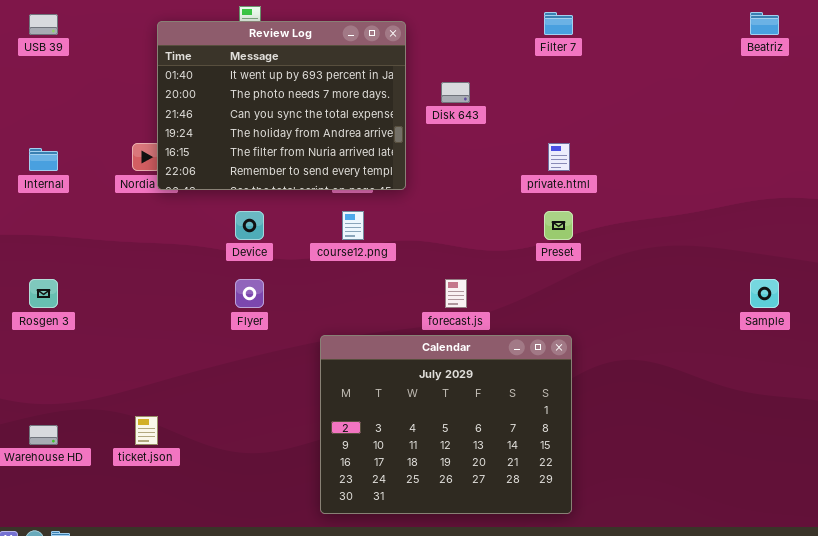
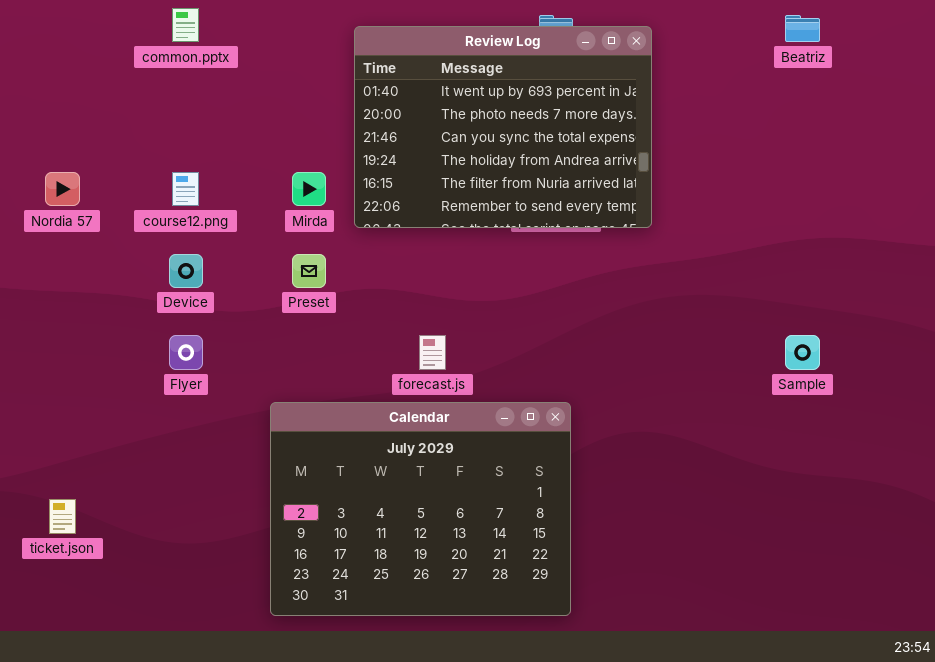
Review Log: [157,21,406,190] -> [354,26,652,228], moved
course12.png: [342,211,364,240] -> [172,172,199,206], moved
Preset: [544,211,573,240] -> [292,254,326,288], moved

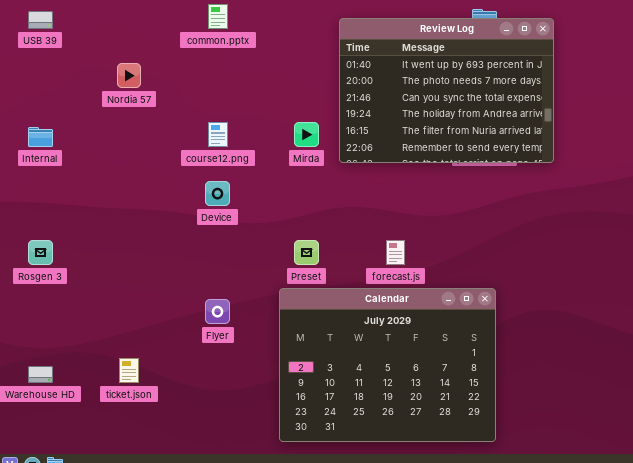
Nordia 57: [45,172,80,206] -> [117,63,141,88], moved
Preset: [292,254,326,288] -> [294,240,319,265], moved
Flyer: [169,335,203,370] -> [205,299,230,324], moved

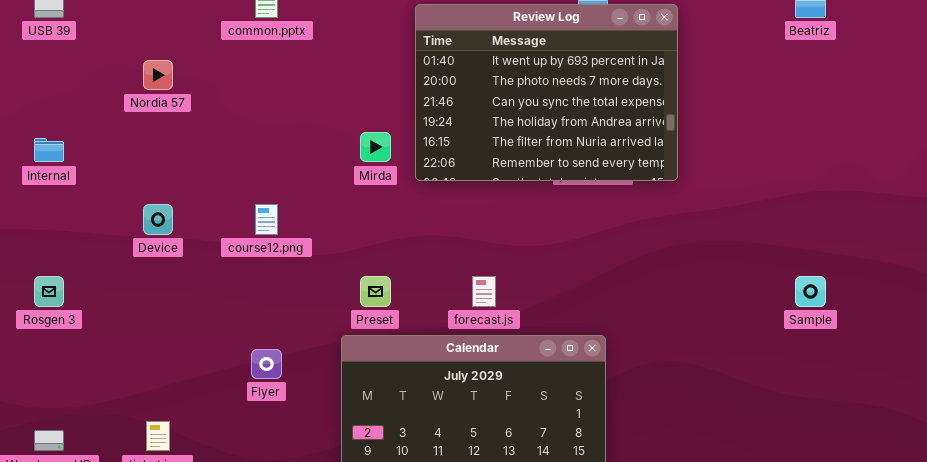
course12.png: [208,122,228,147] -> [255,204,278,235], moved
Device: [205,181,230,206] -> [143,204,173,235], moved

